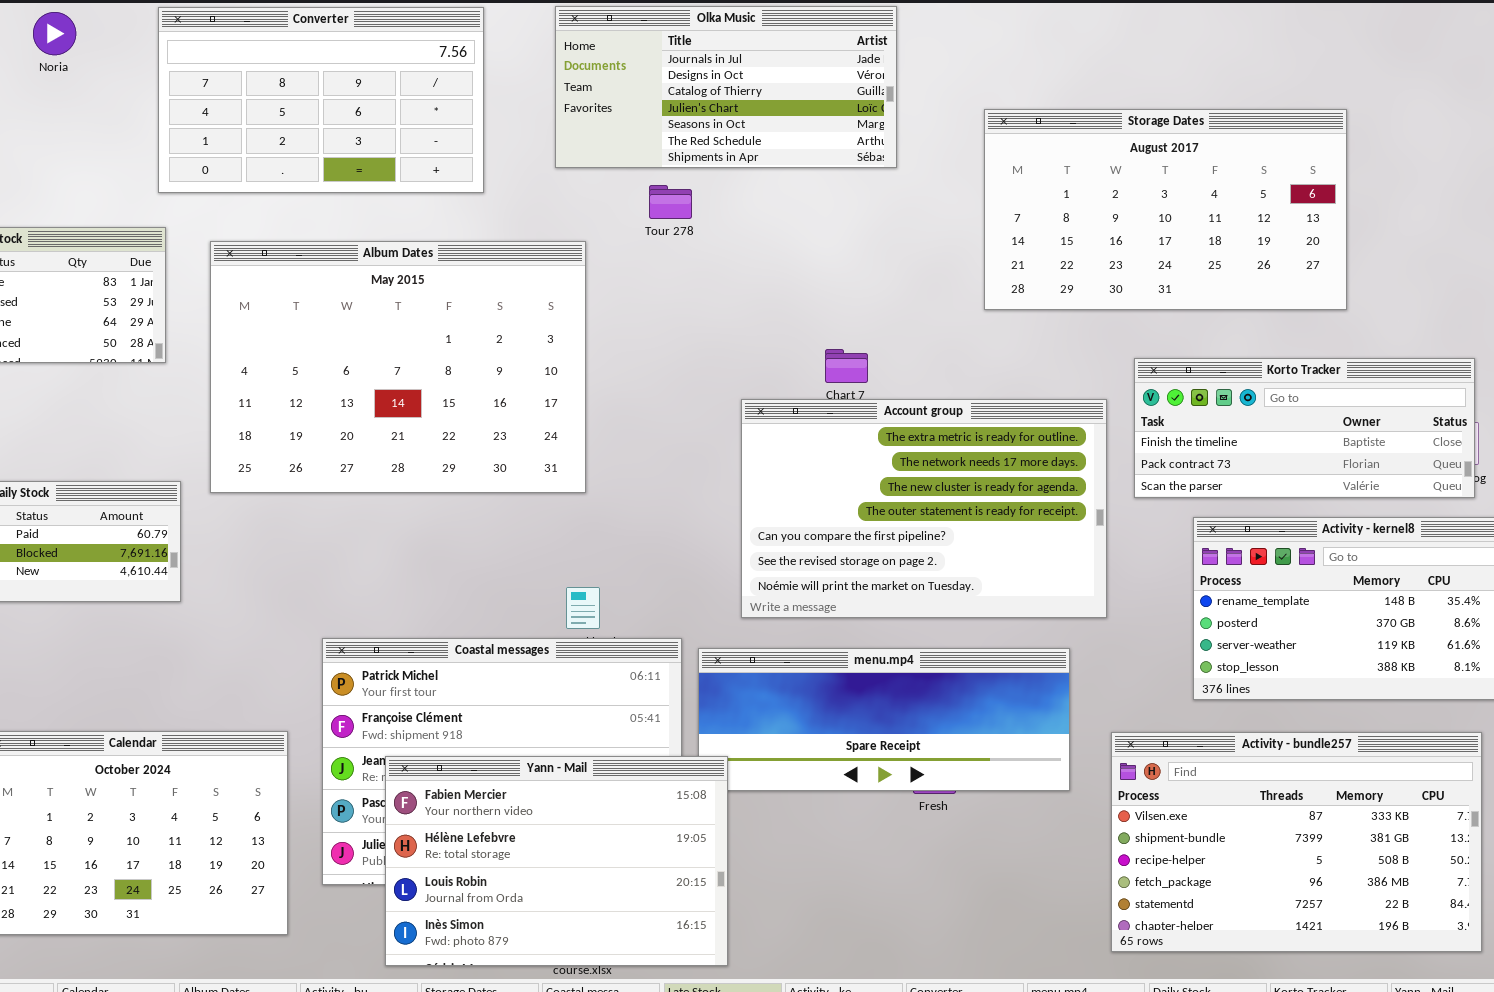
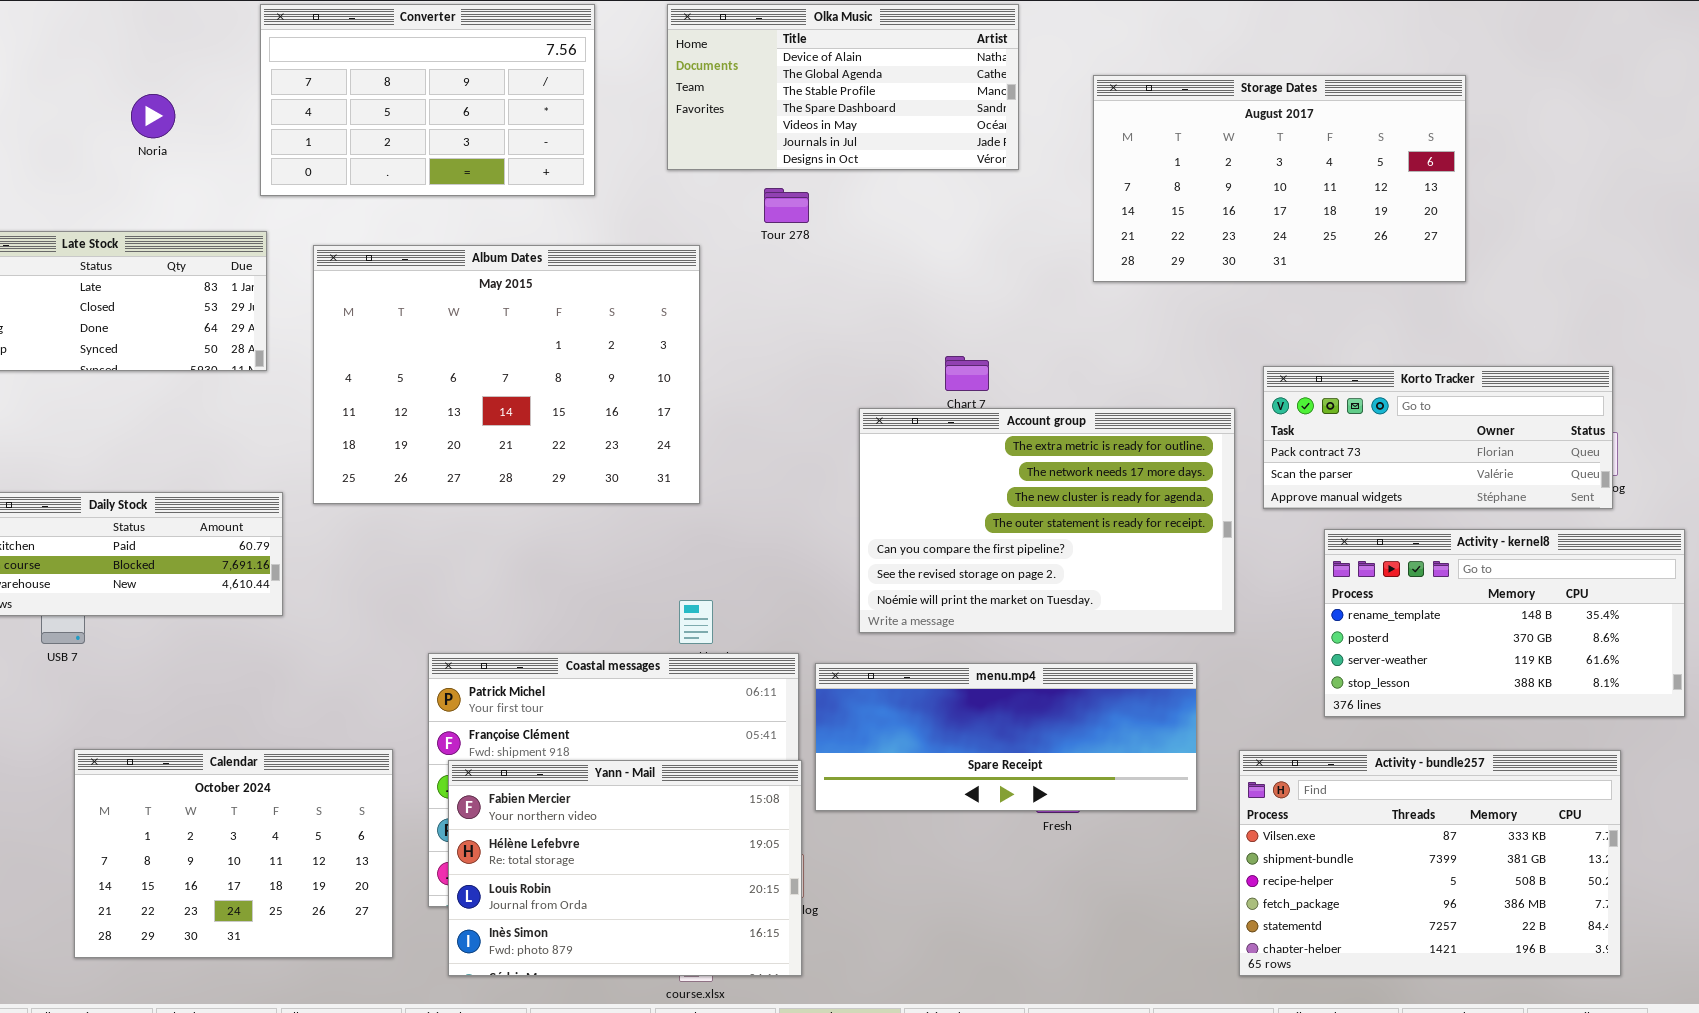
Olka Music: [555,6,897,168] -> [667,4,1019,170], scrolled up 5 rows
Noria: [33,12,76,55] -> [131,94,175,138], moved
Storage Dates: [984,109,1347,310] -> [1093,75,1466,282], moved
Korto Tracker: [1134,358,1475,498] -> [1263,366,1613,509], scrolled down 1 row
Yann - Mail: [385,756,728,966] -> [448,760,802,976], moved

